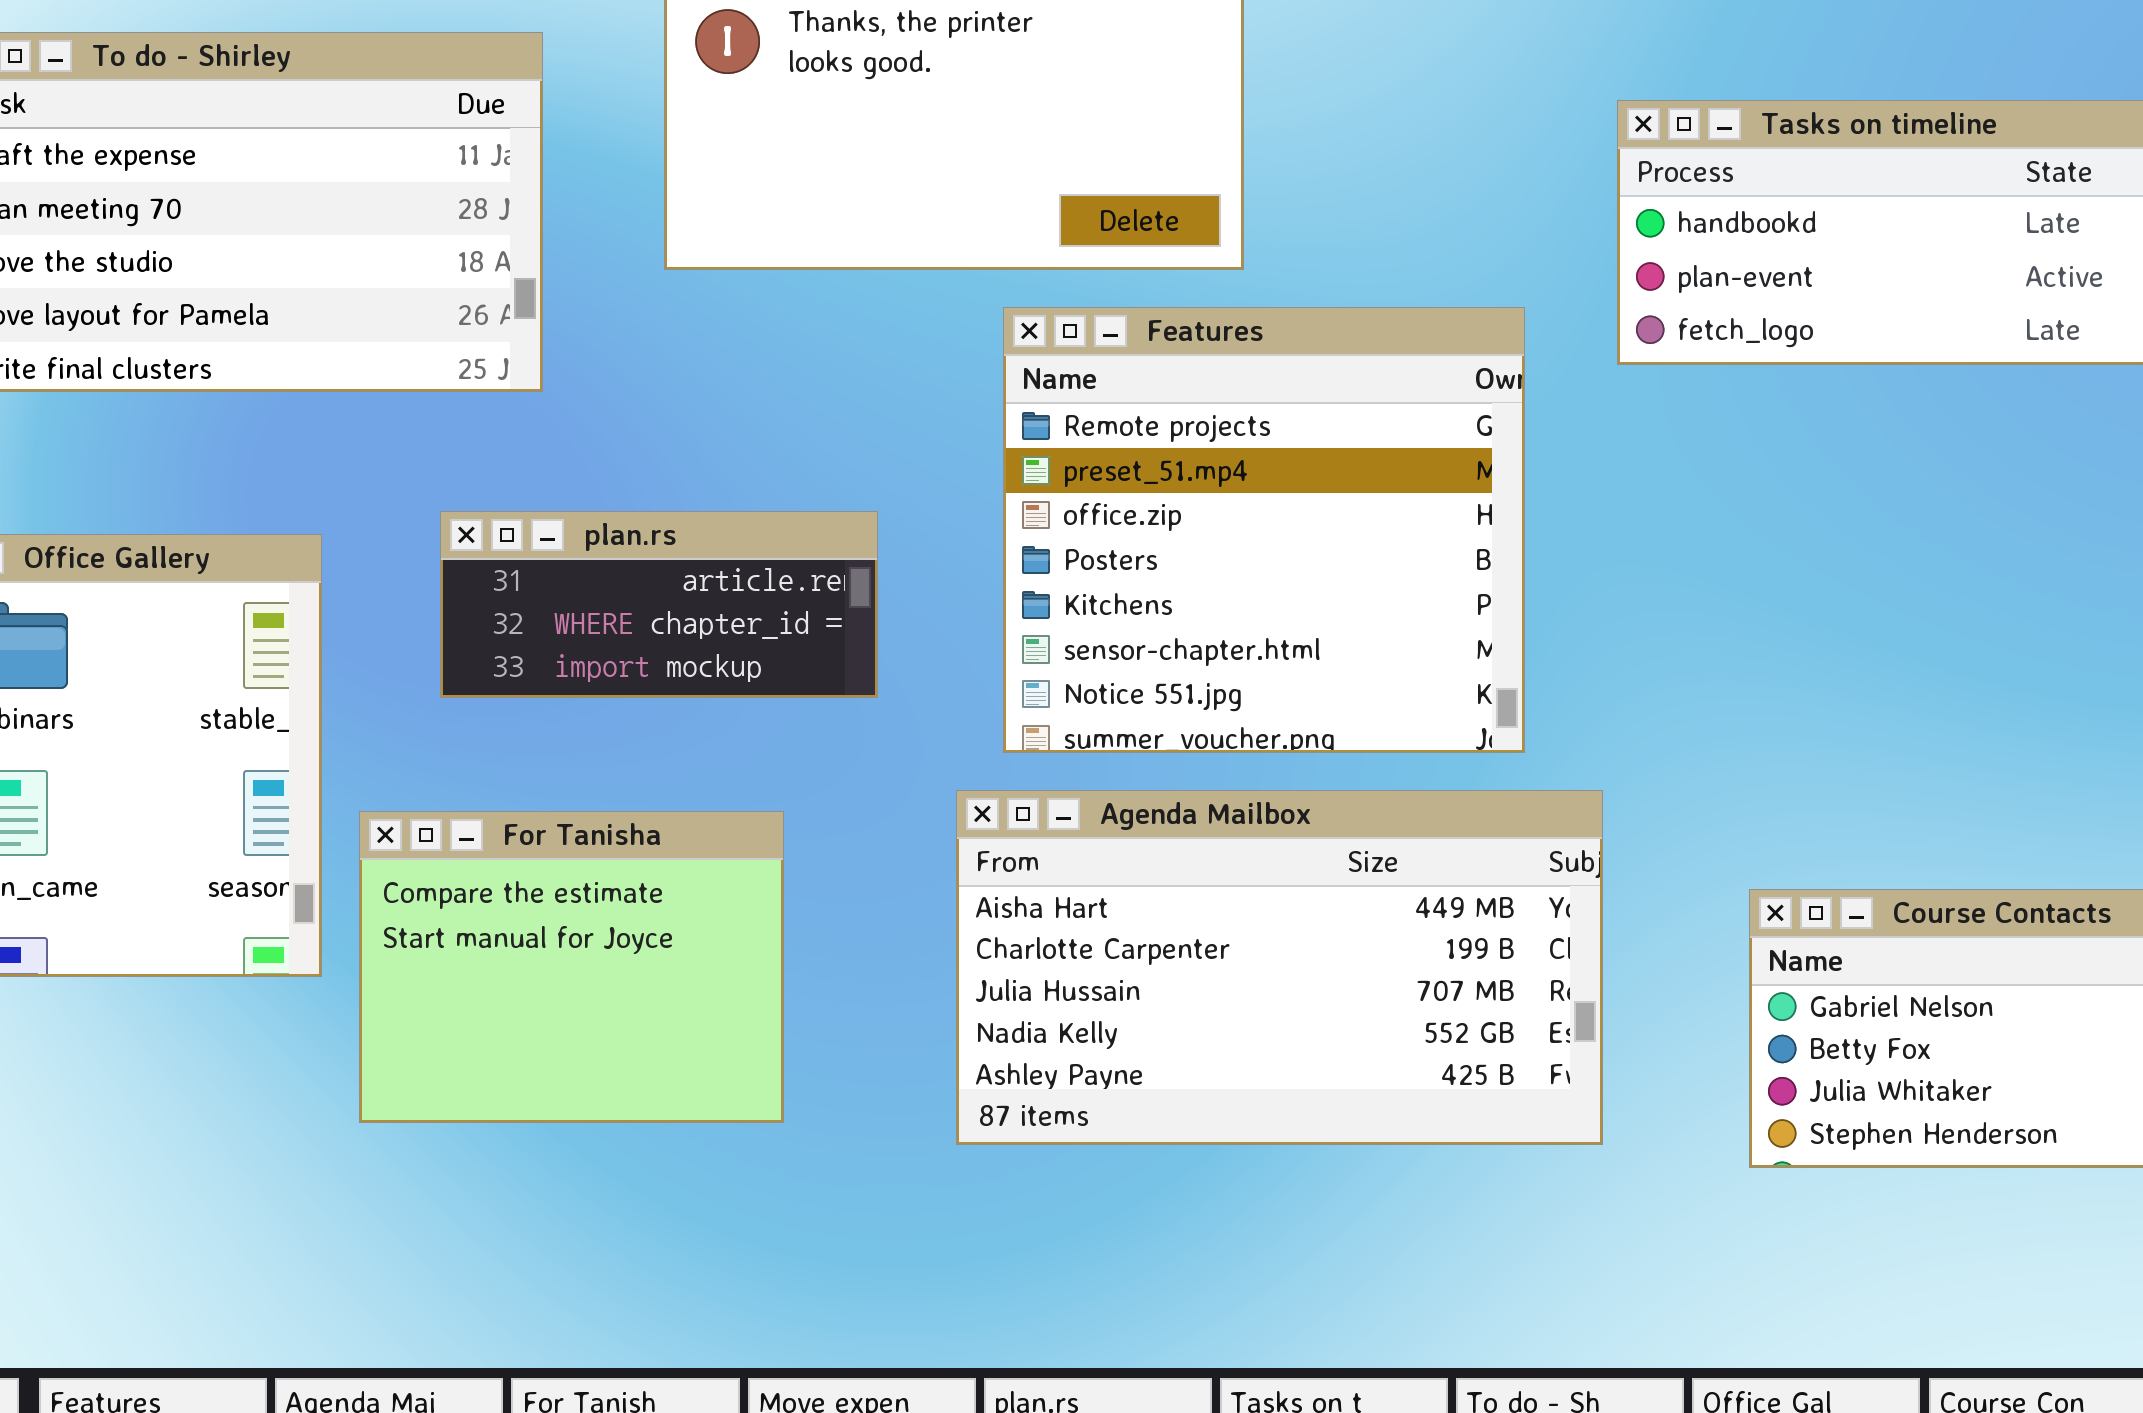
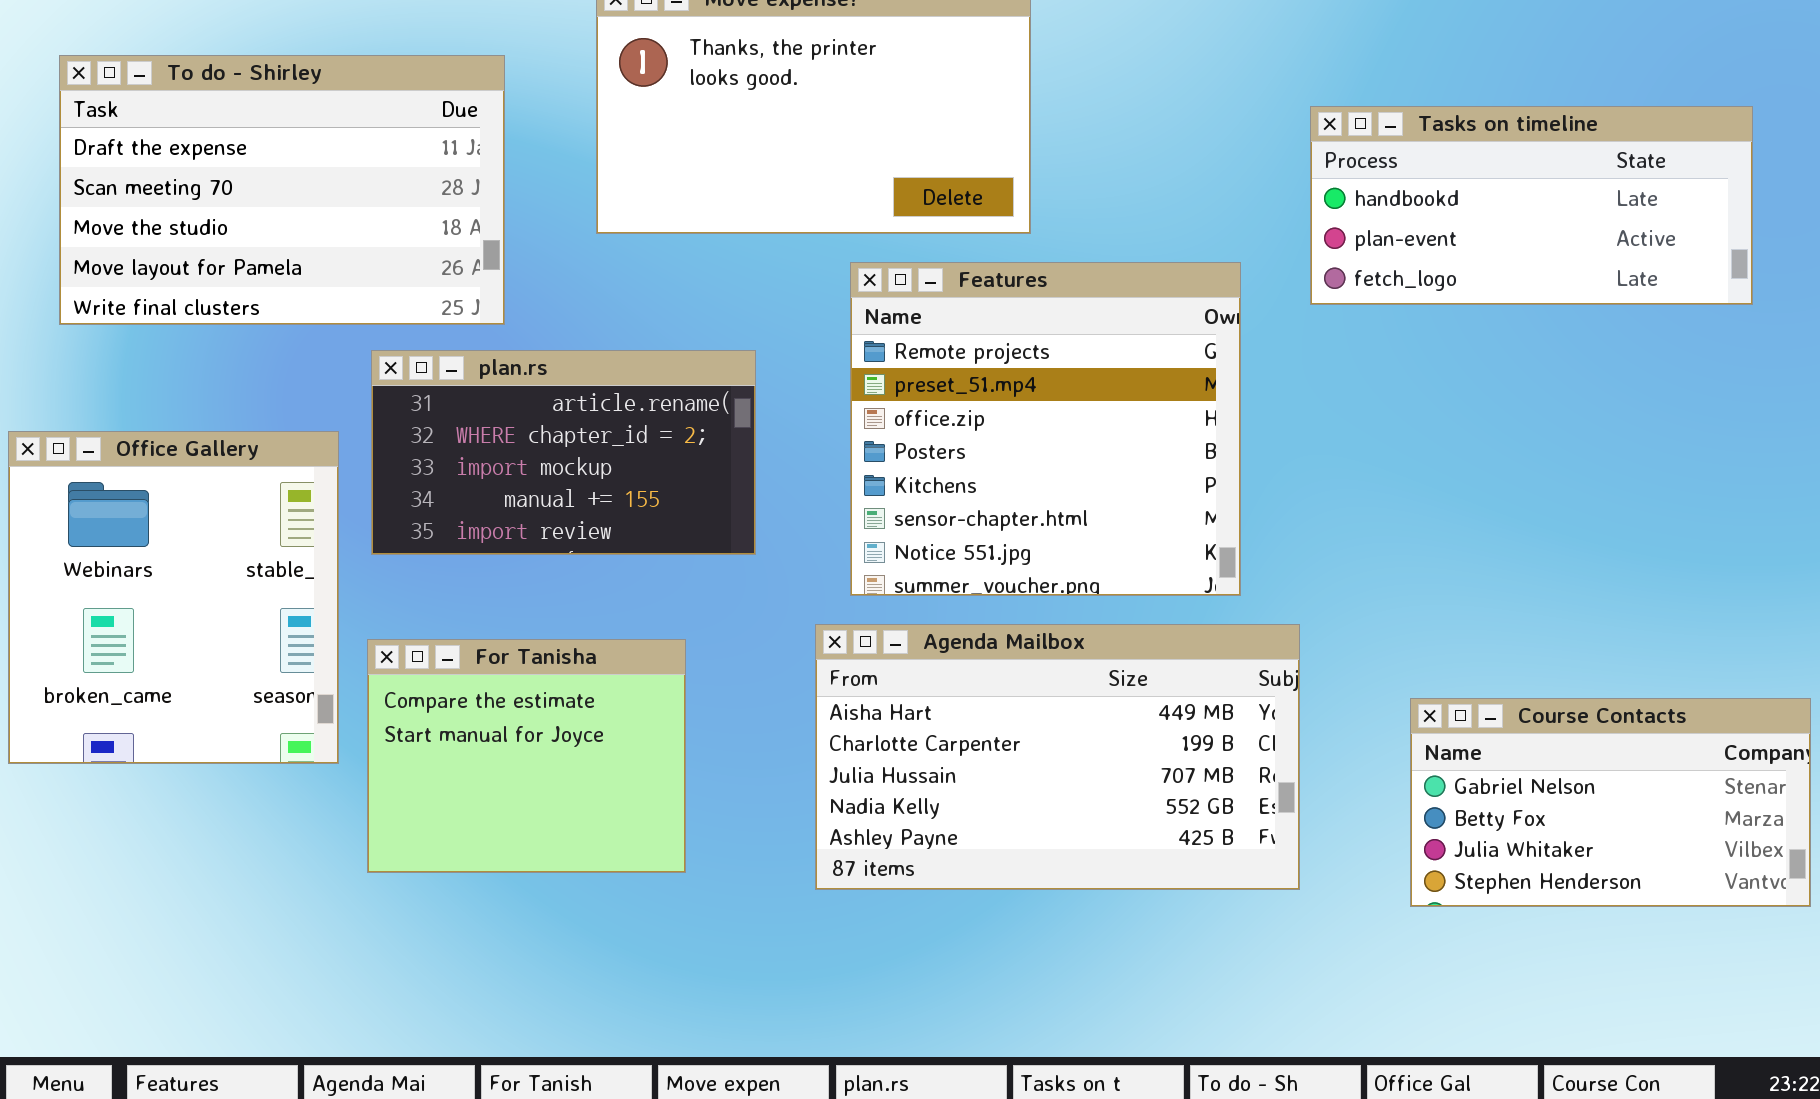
plan.rs: [440,511,878,698] -> [371,350,756,555], resized

